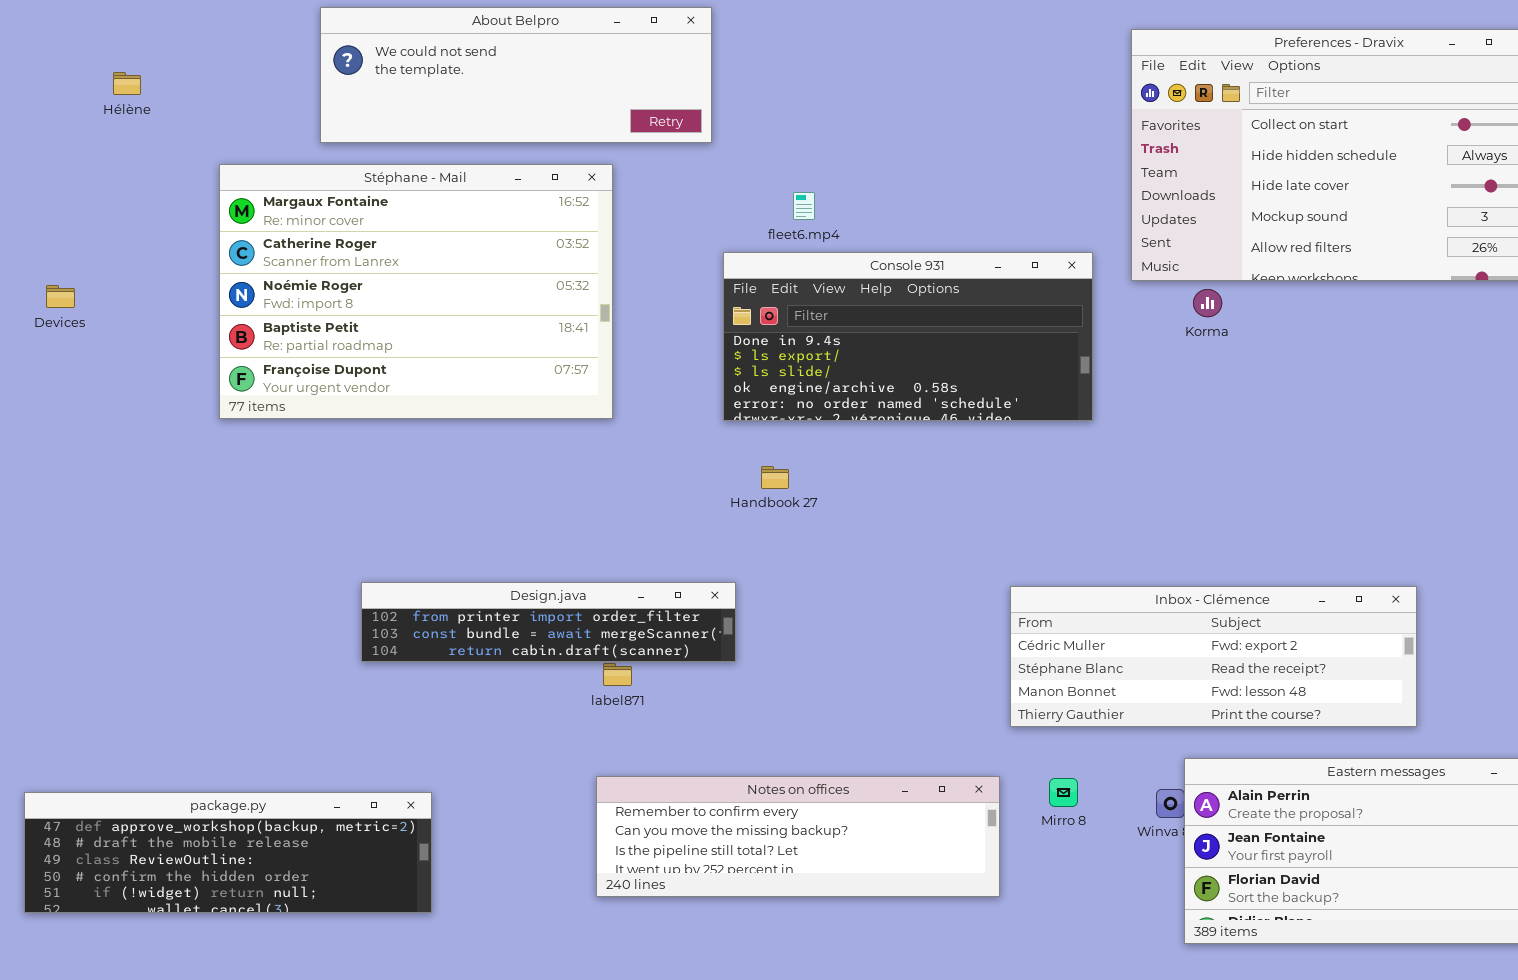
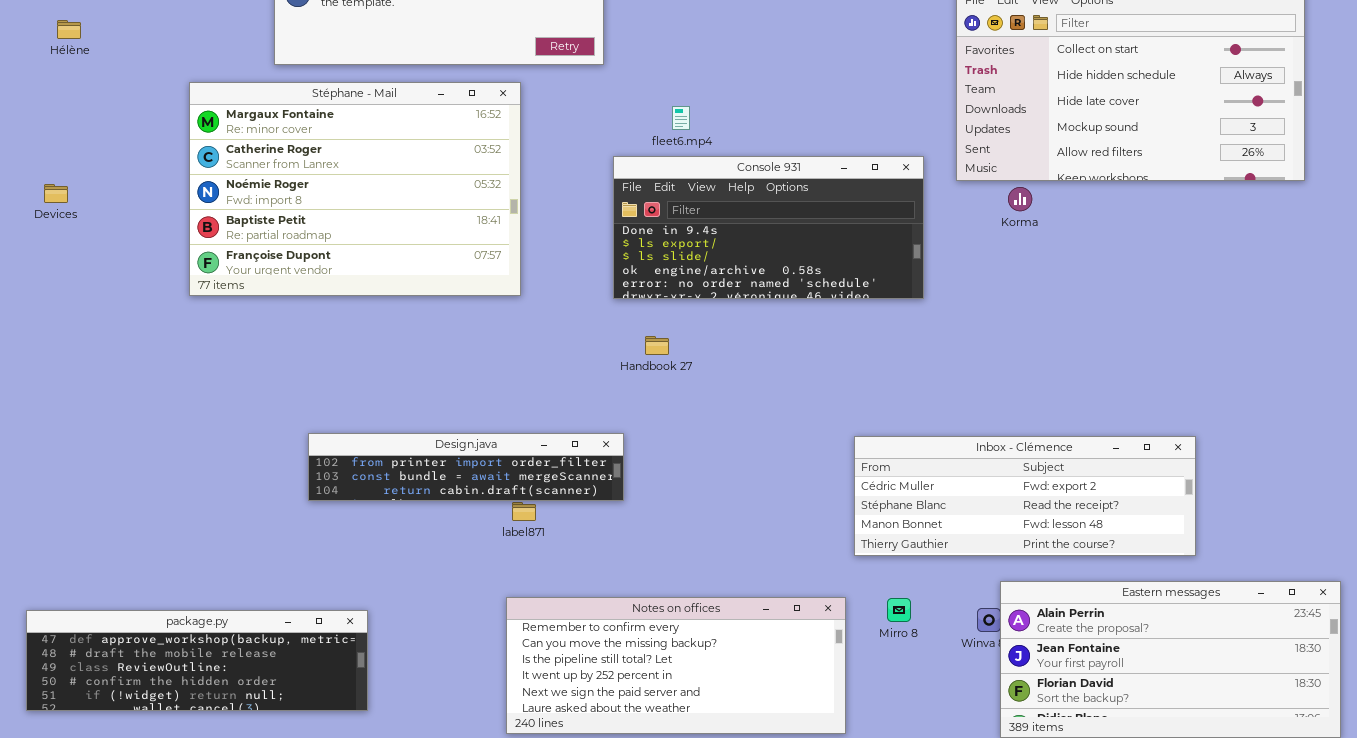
Hélène: [113,72,141,95] -> [57,20,81,39], moved
Notes on offices: [596,776,1000,897] -> [506,597,846,734], resized

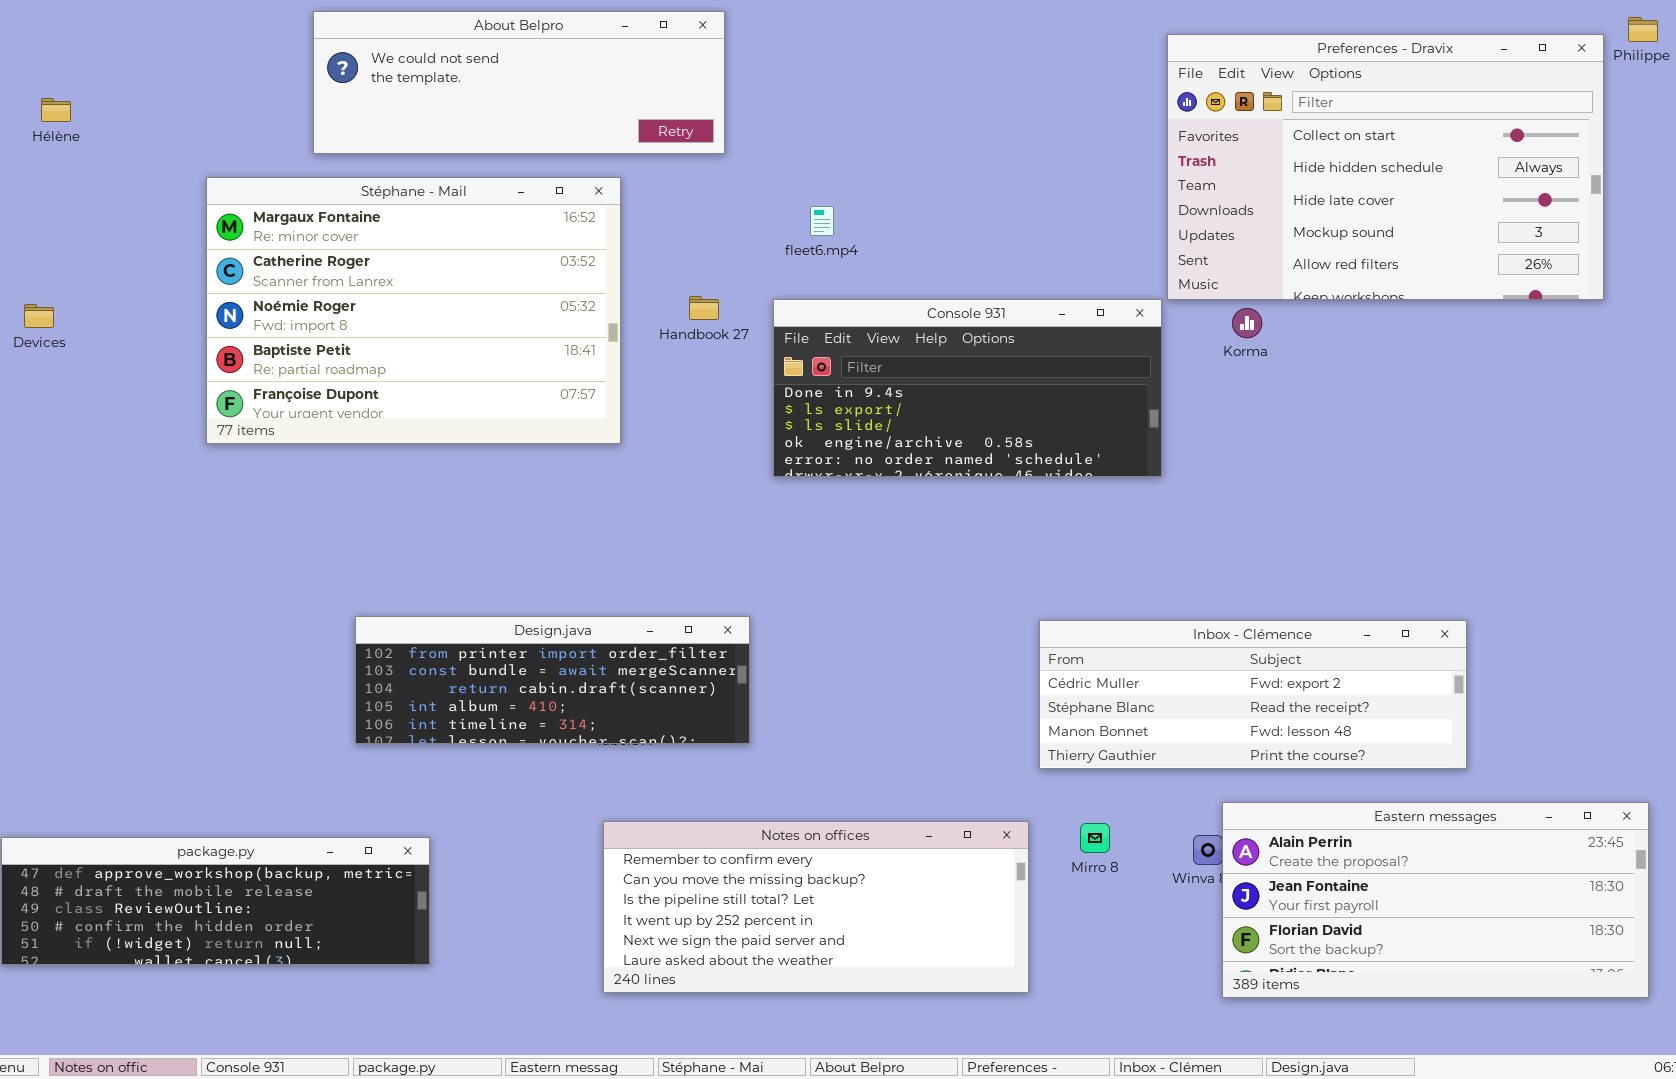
Console 931: [613,156,924,299] -> [773,299,1162,477], moved
Handbook 27: [645,336,669,355] -> [689,296,719,320], moved
Design.java: [308,433,624,501] -> [355,616,750,744], resized

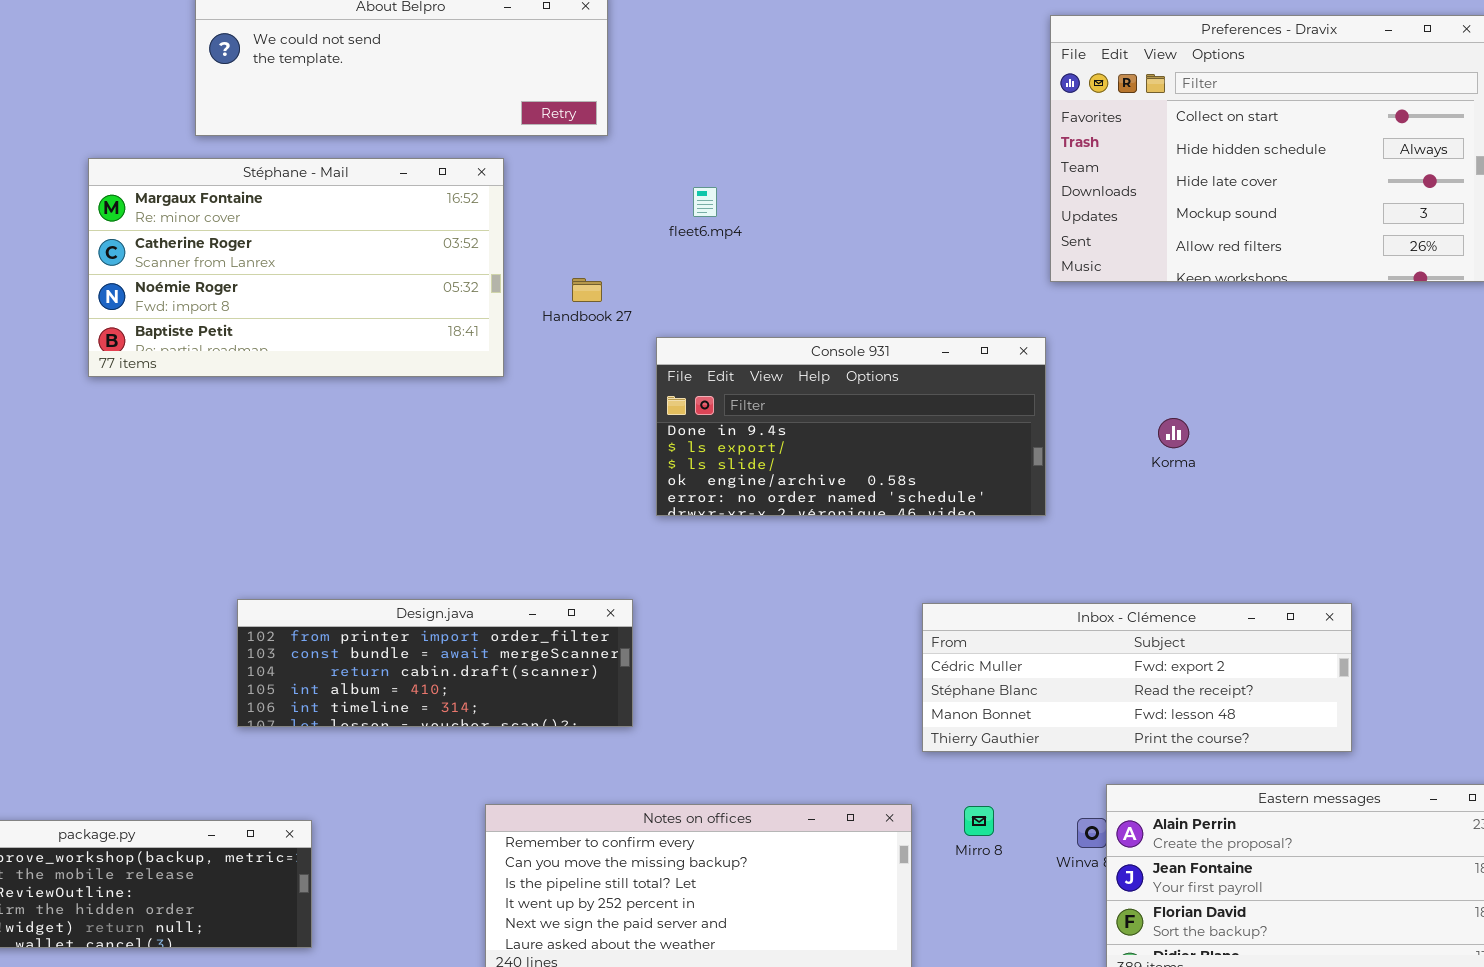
Stéphane - Mail: [206,177,621,444] -> [88,158,504,377], resized
Console 931: [773,299,1162,477] -> [656,337,1046,516], moved
Korma: [1232,308,1262,338] -> [1158,418,1189,448], moved

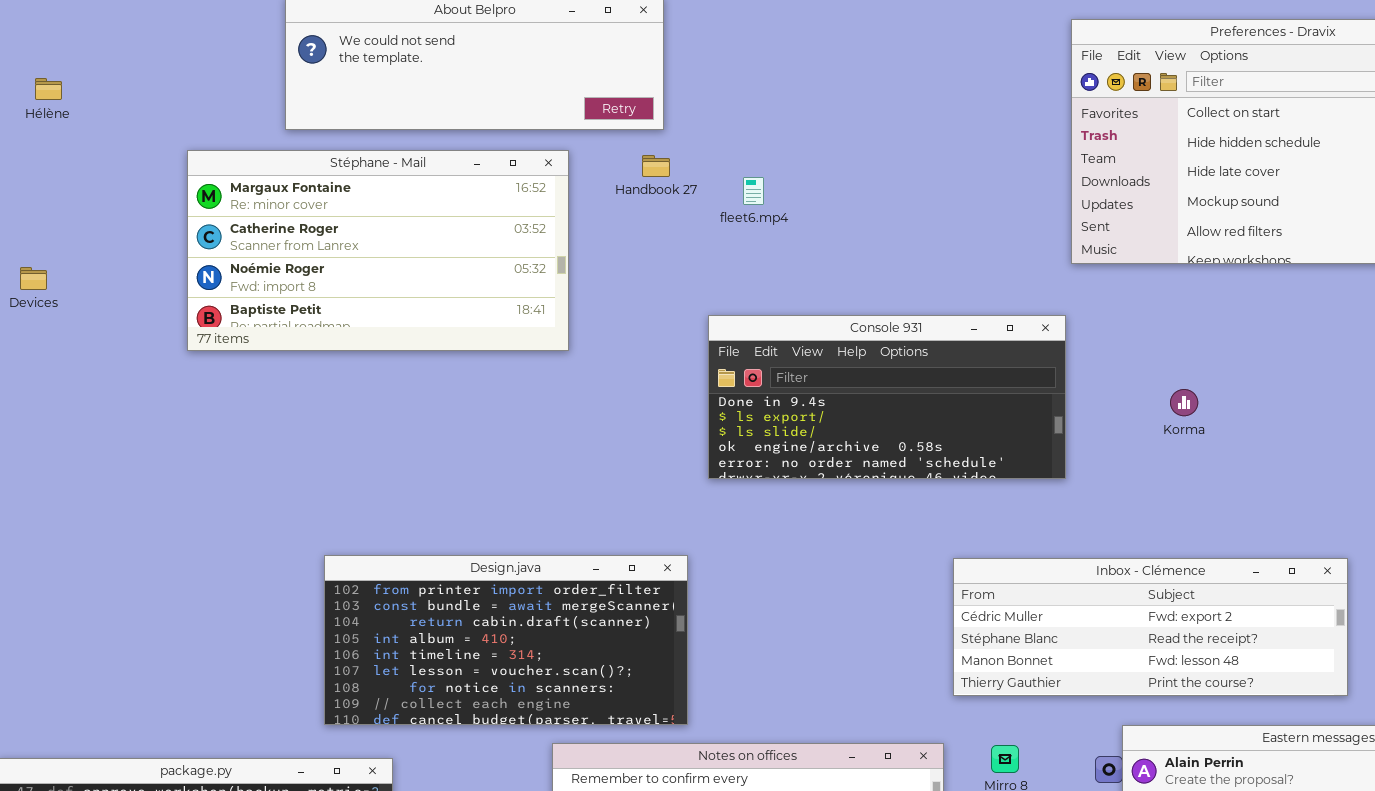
Handbook 27: [572,278,602,302] -> [642,155,670,177], moved
Design.java: [237,599,633,727] -> [324,555,688,725], resized

